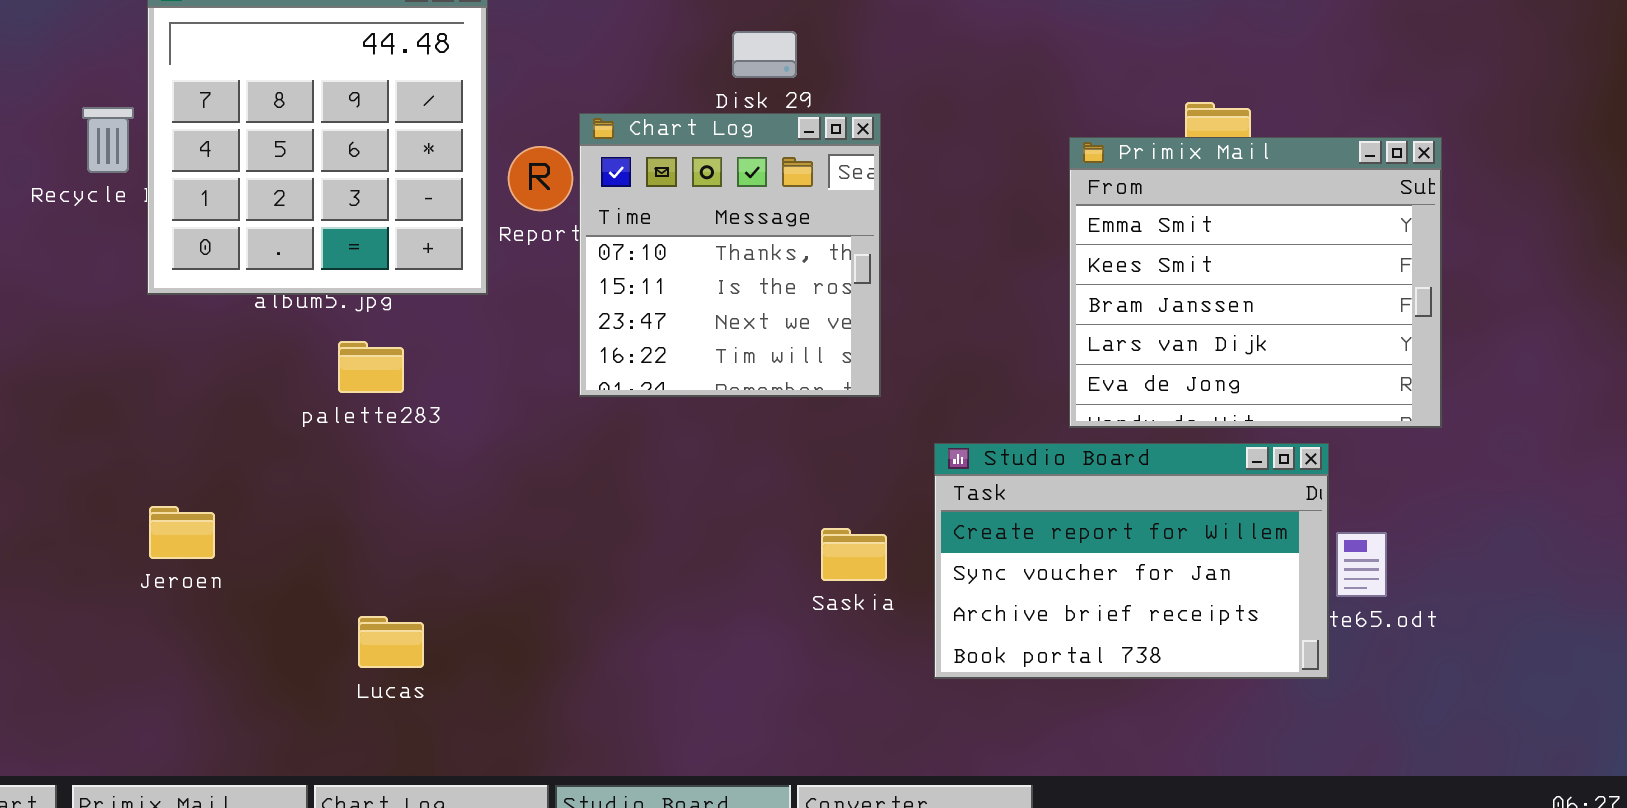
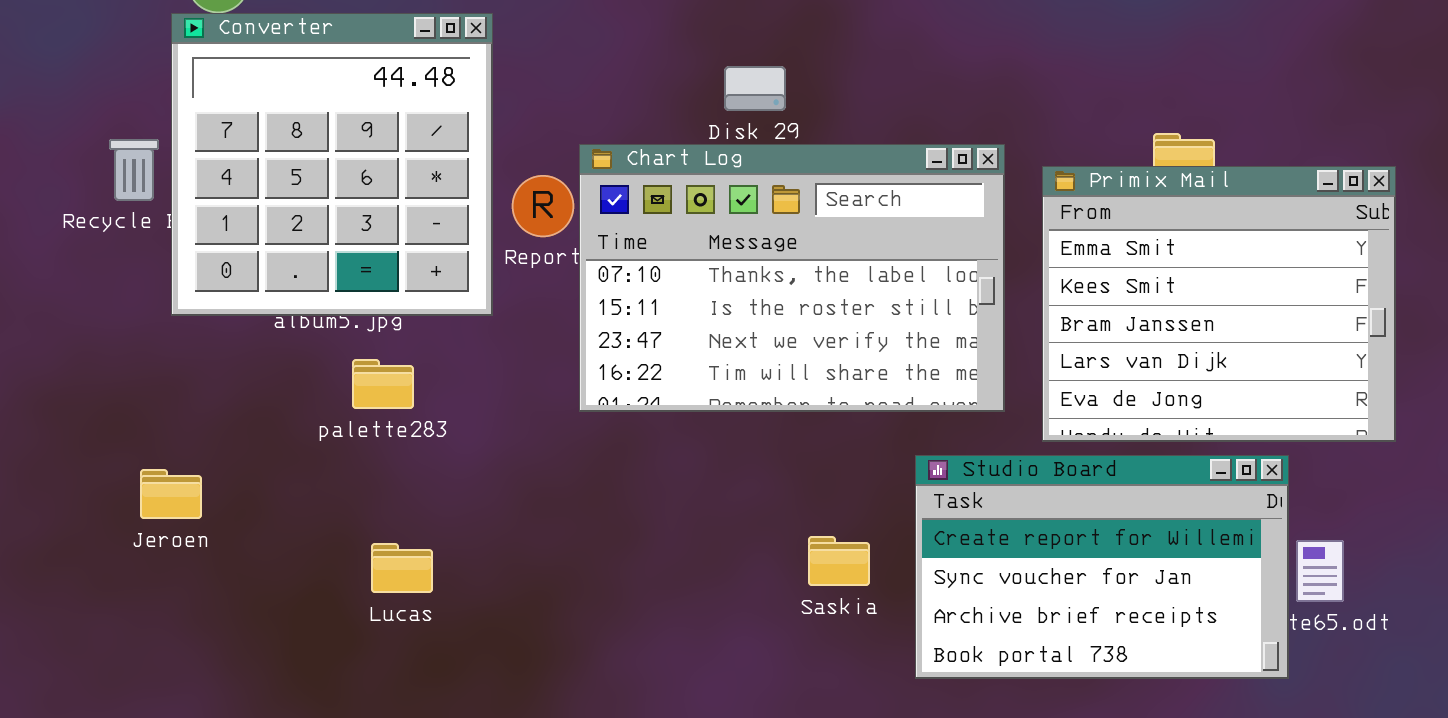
Chart Log: [579,113,881,397] -> [579,144,1005,412], resized
Jeroen: [149,506,215,559] -> [140,469,202,519], moved
Lucas: [358,616,424,668] -> [371,543,433,593], moved

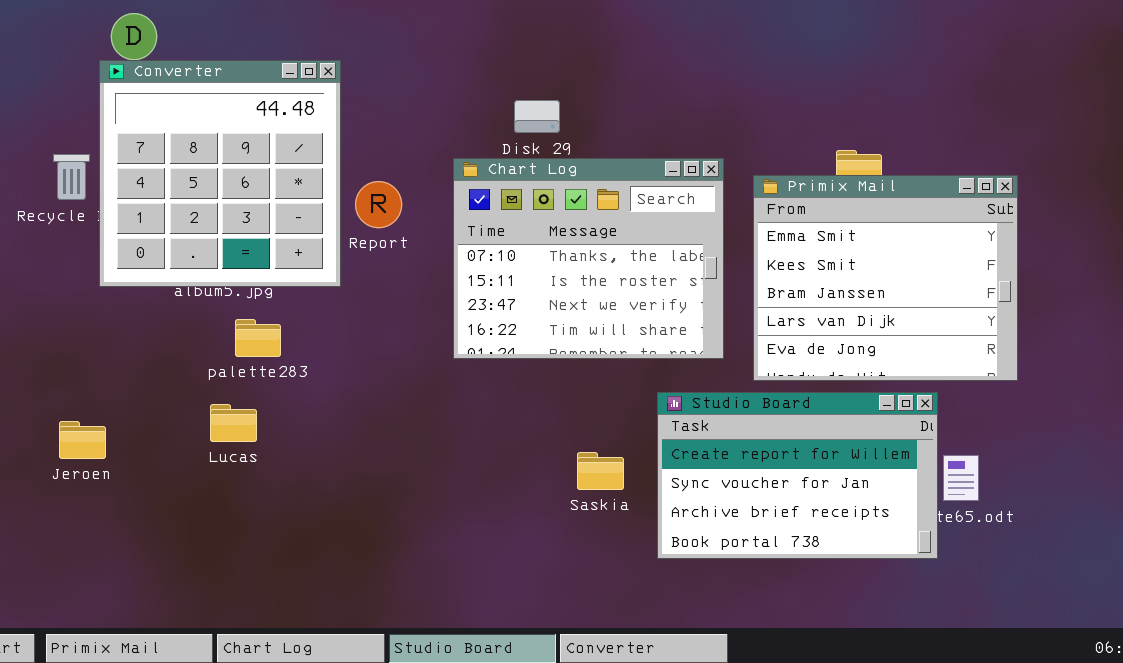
Chart Log: [579,144,1005,412] -> [453,158,724,359], resized
Jeroen: [140,469,202,519] -> [59,421,106,459], moved
Lucas: [371,543,433,593] -> [210,404,257,442], moved

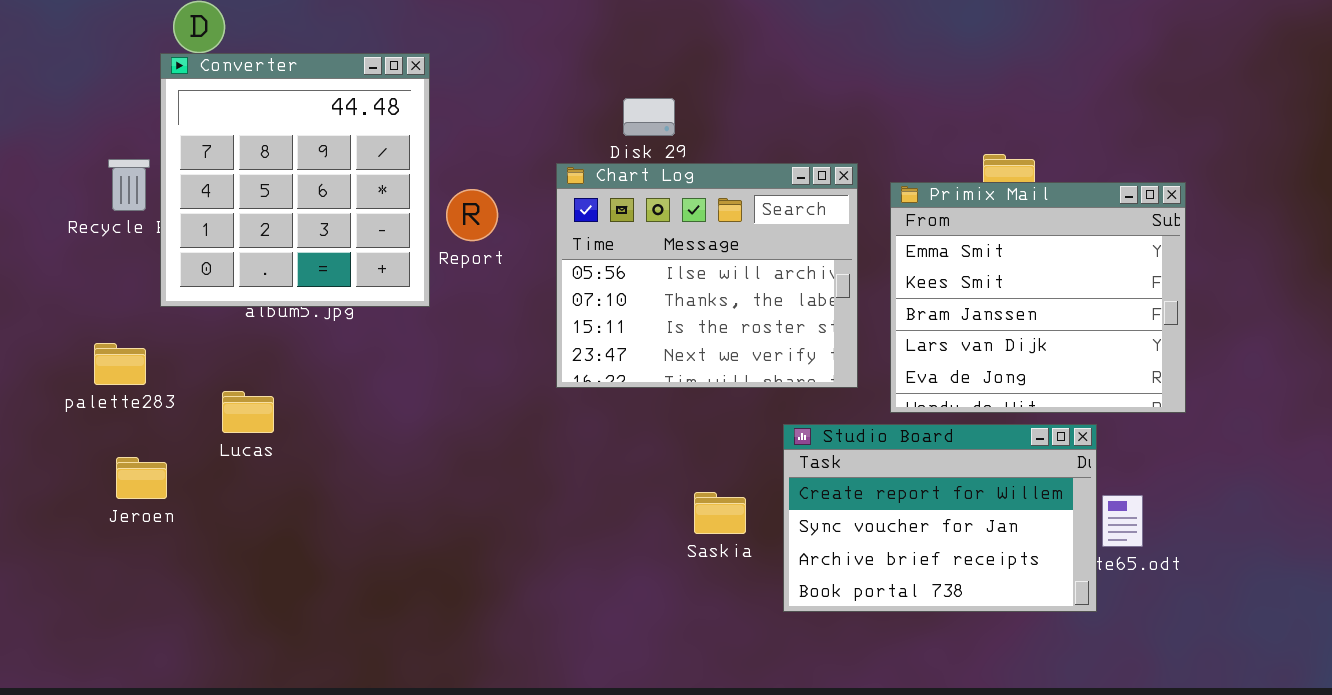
Chart Log: [453,158,724,359] -> [556,163,858,388], scrolled up 1 row
palette283: [235,319,281,357] -> [94,343,146,385], moved
Lucas: [210,404,257,442] -> [222,391,274,433], moved

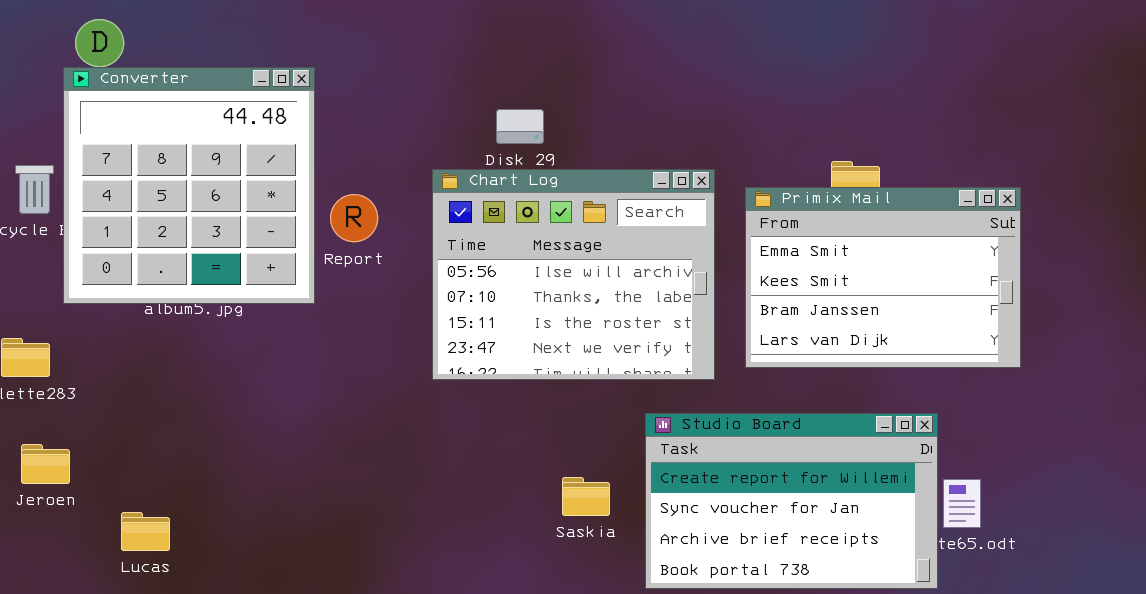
Primix Mail: [890,182,1186,413] -> [745,187,1021,368], resized
Lucas: [222,391,274,433] -> [121,512,170,551], moved

